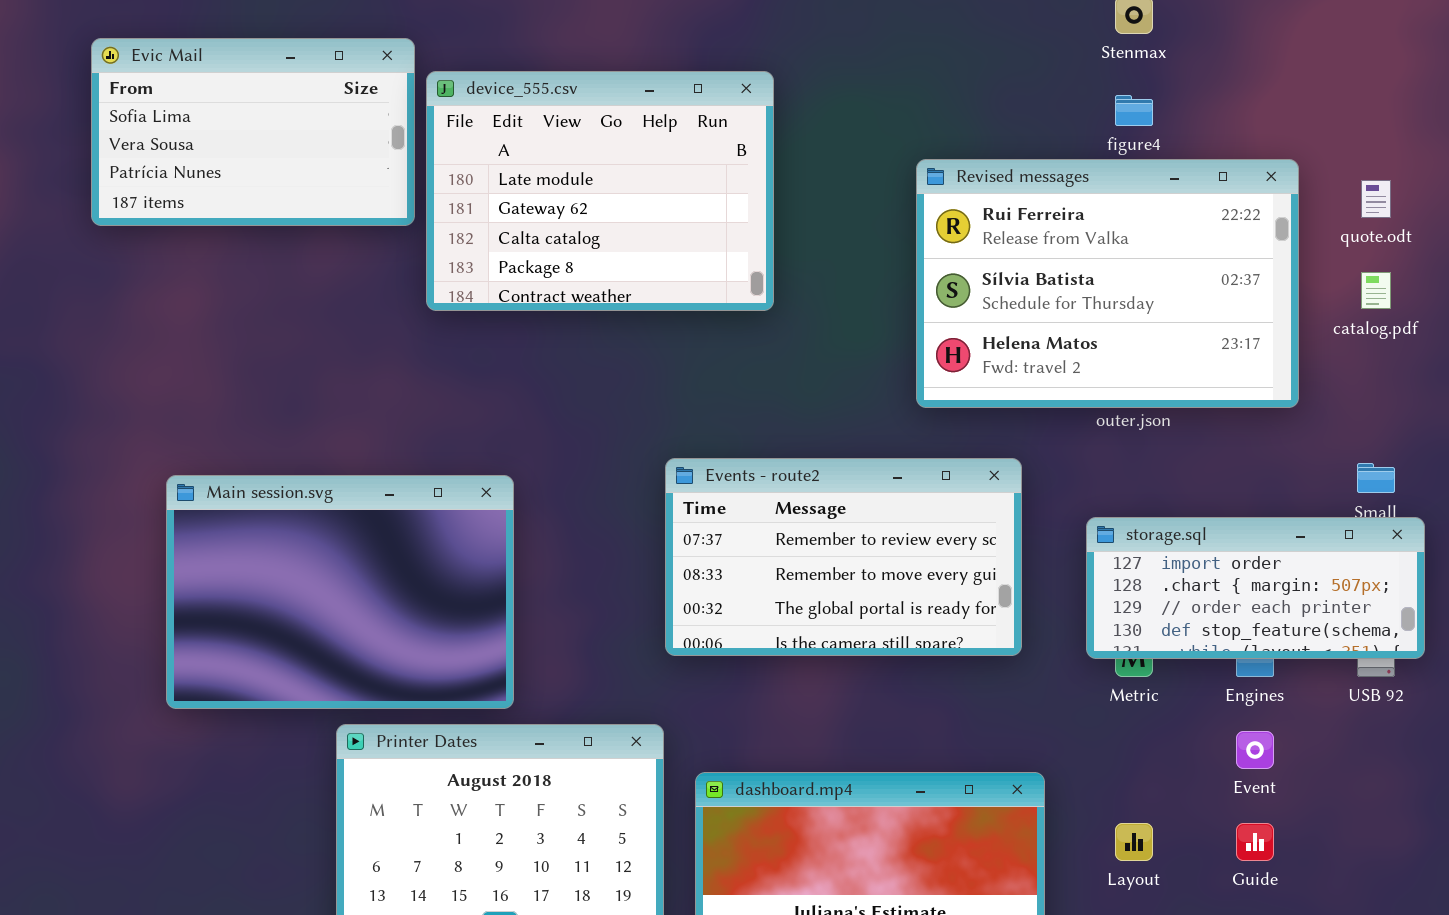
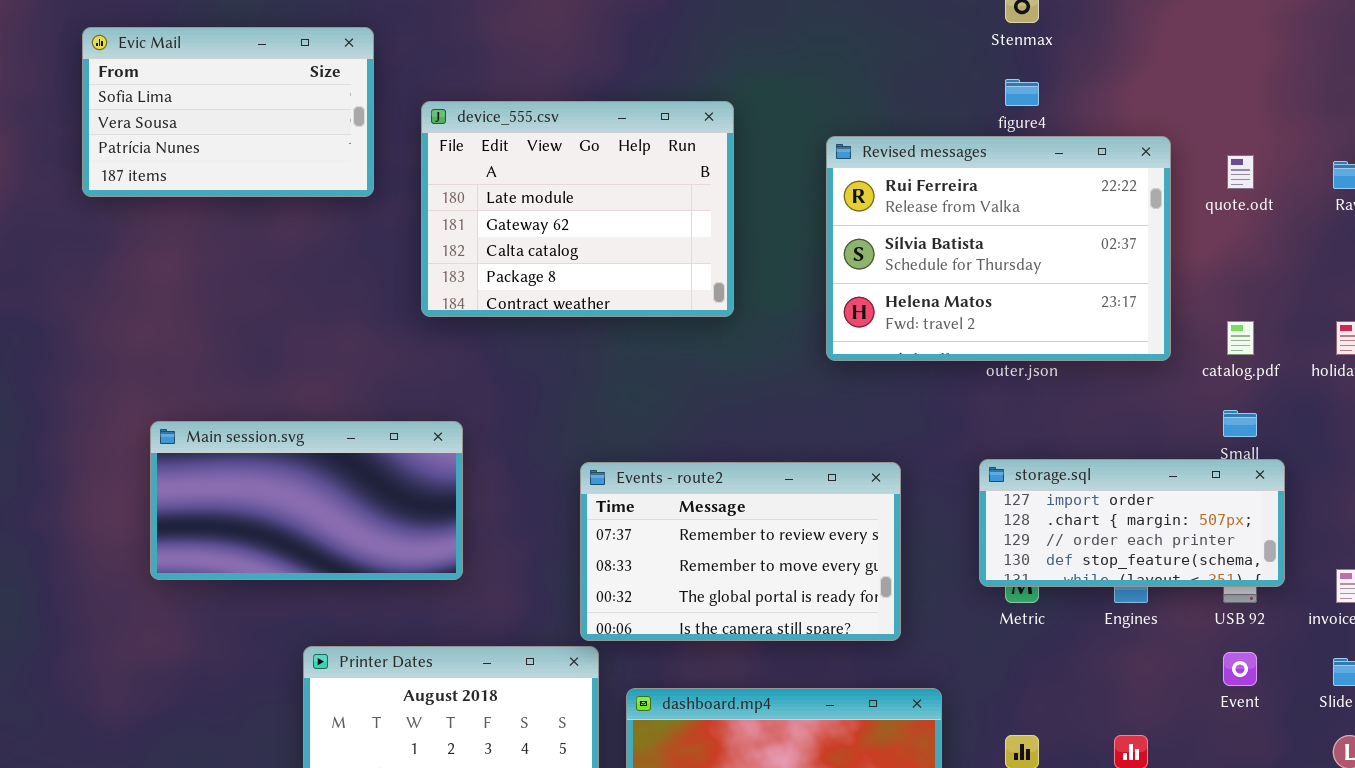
device_555.csv: [426,71,774,311] -> [421,101,734,317], moved
catalog.pdf: [1361,272,1391,309] -> [1227,321,1254,355], moved
Events - route2: [665,458,1022,656] -> [580,462,901,641], moved
Main session.svg: [166,475,514,709] -> [150,421,463,580], resized
Event: [1236,731,1274,769] -> [1223,652,1257,686], moved

